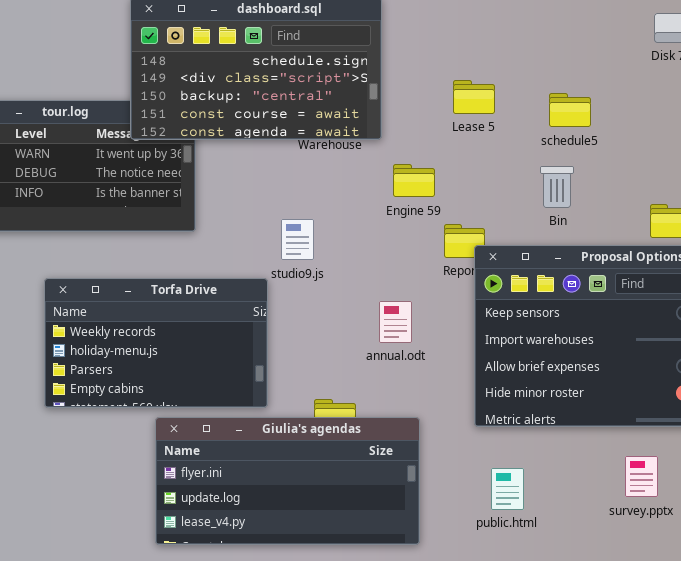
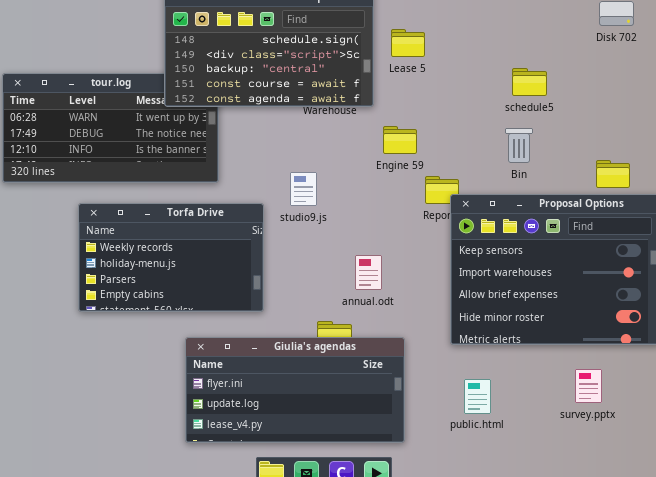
Lease 5: [453,80,495,114] -> [391,29,425,57], moved
Torfa Drive: [44,278,268,408] -> [78,203,264,312], moved
annual.odt: [379,301,412,343] -> [355,255,382,290], moved

